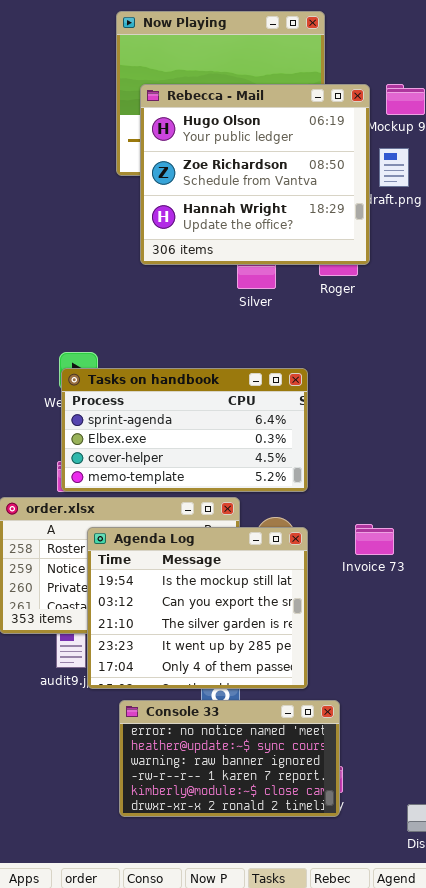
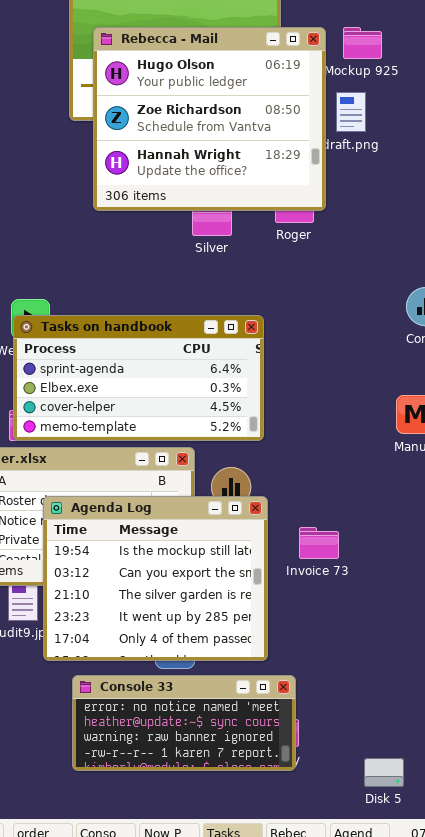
Invoice 73: [355,524,394,555] -> [299,527,339,559], moved
Agenda Log: [87,527,308,689] -> [43,496,268,661], moved
Console 33: [119,700,340,817] -> [72,675,296,771], resized

